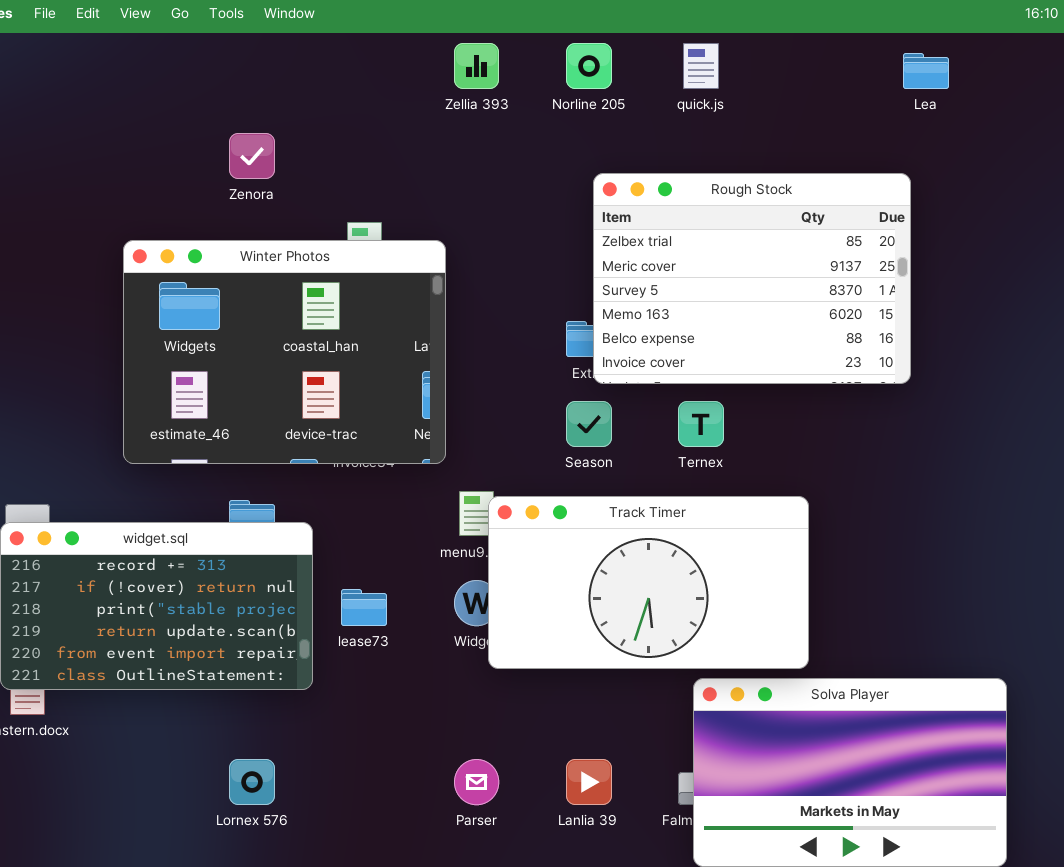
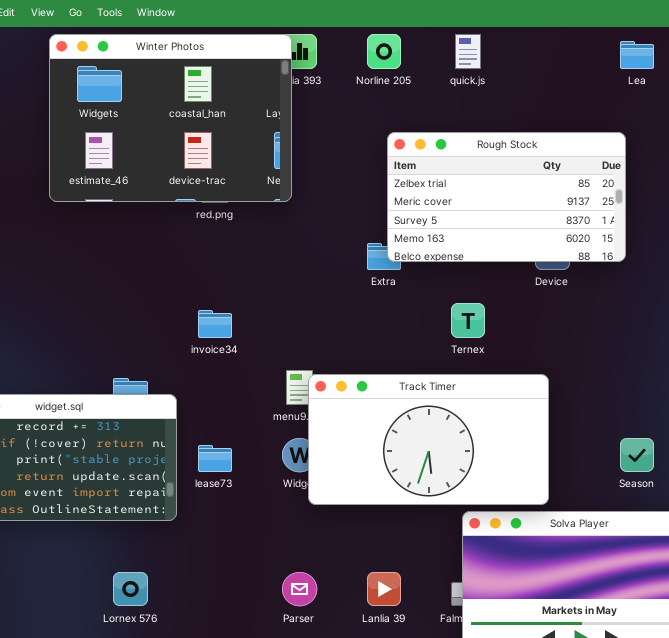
Rough Stock: [593,173,911,384] -> [387,132,626,262], resized
Winter Photos: [123,240,446,464] -> [49,34,292,202], moved
Season: [566,401,612,447] -> [620,438,654,472], moved

